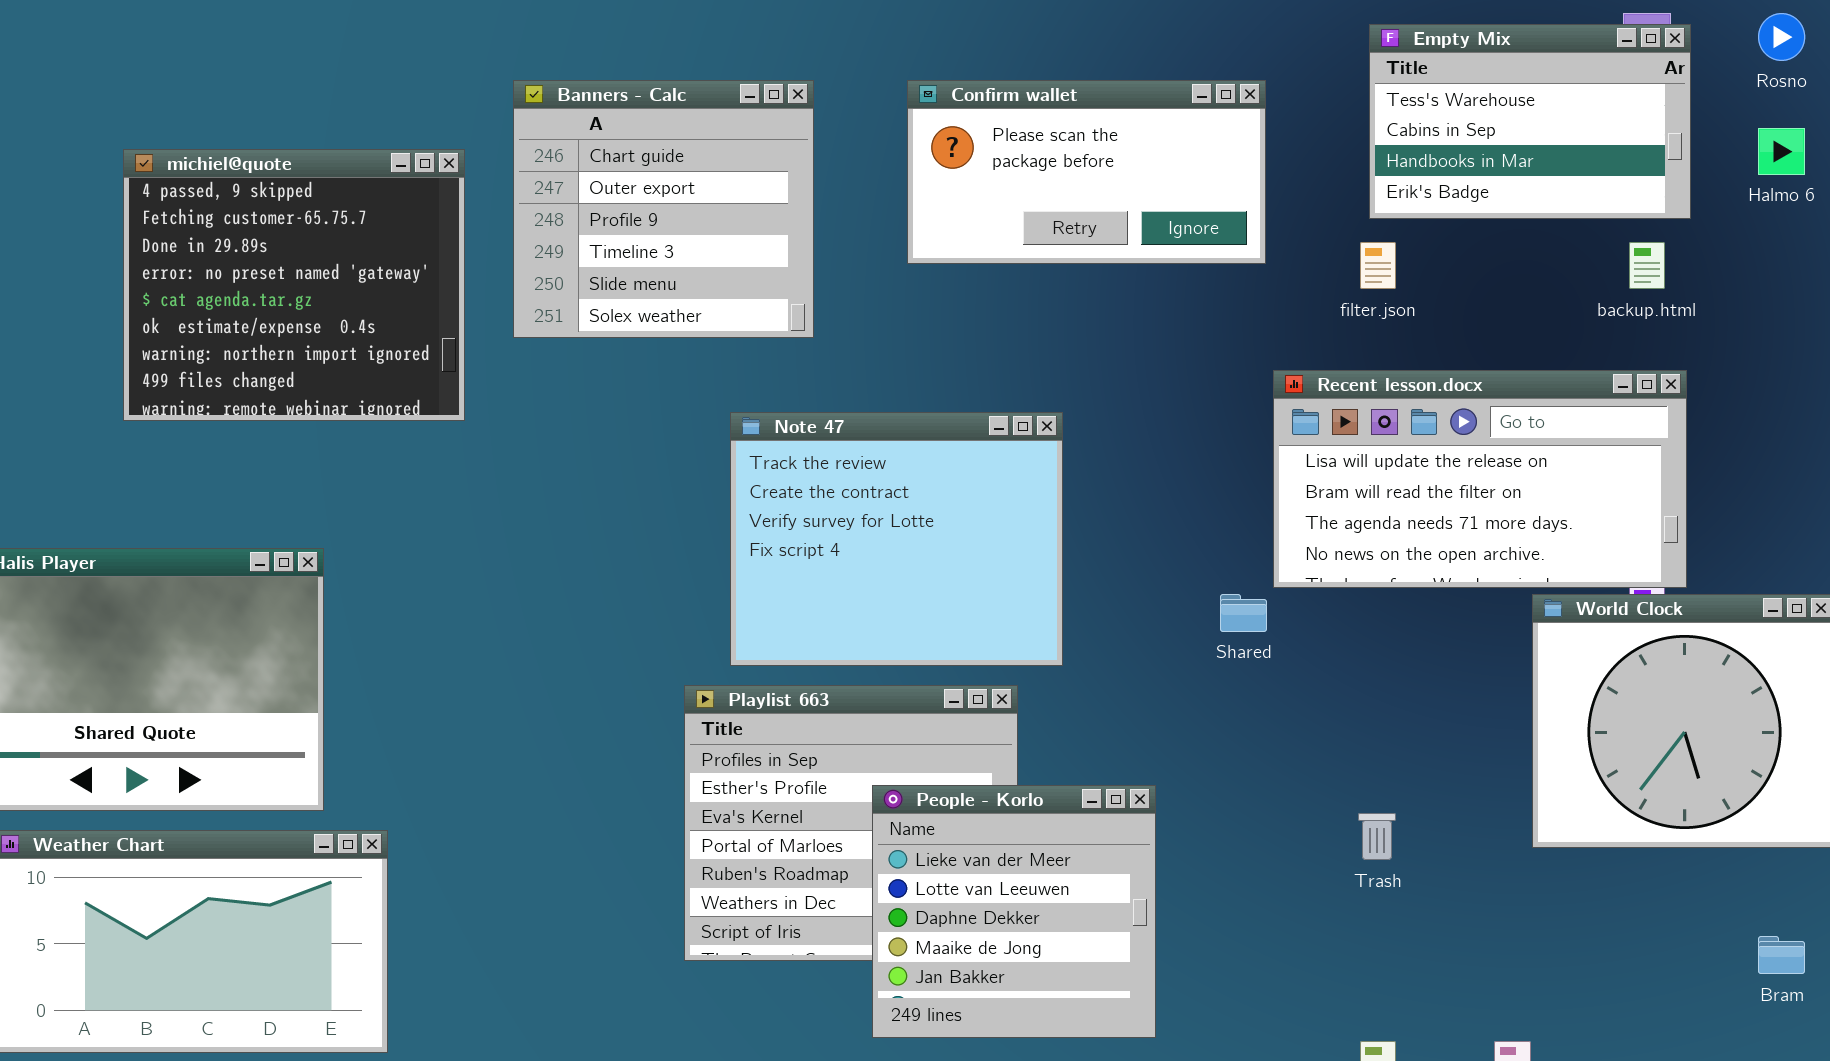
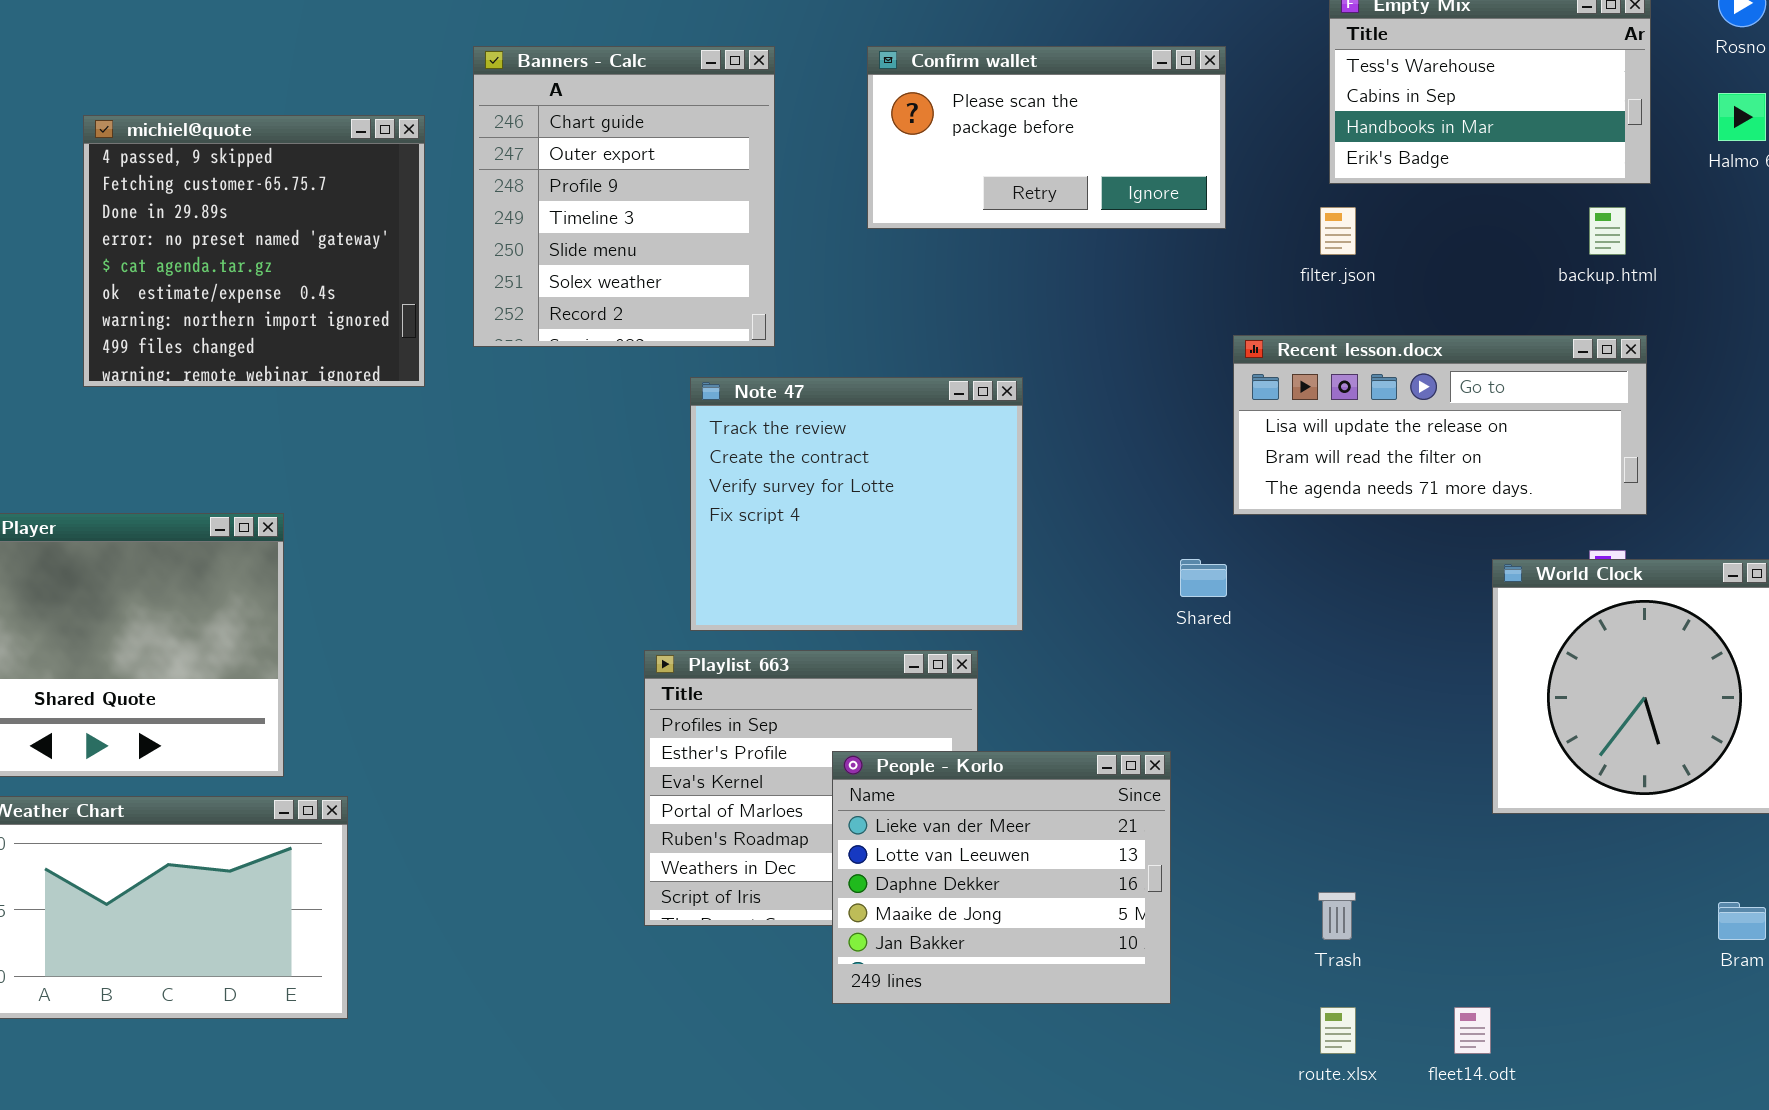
Banners - Calc: [513,80,814,338] -> [473,46,775,347], resized
Recent lesson.docx: [1273,370,1687,588] -> [1233,335,1647,515], resized
People - Korlo: [872,785,1156,1038] -> [832,751,1171,1004], resized
Trash: [1358,813,1396,860] -> [1318,892,1356,940], moved

